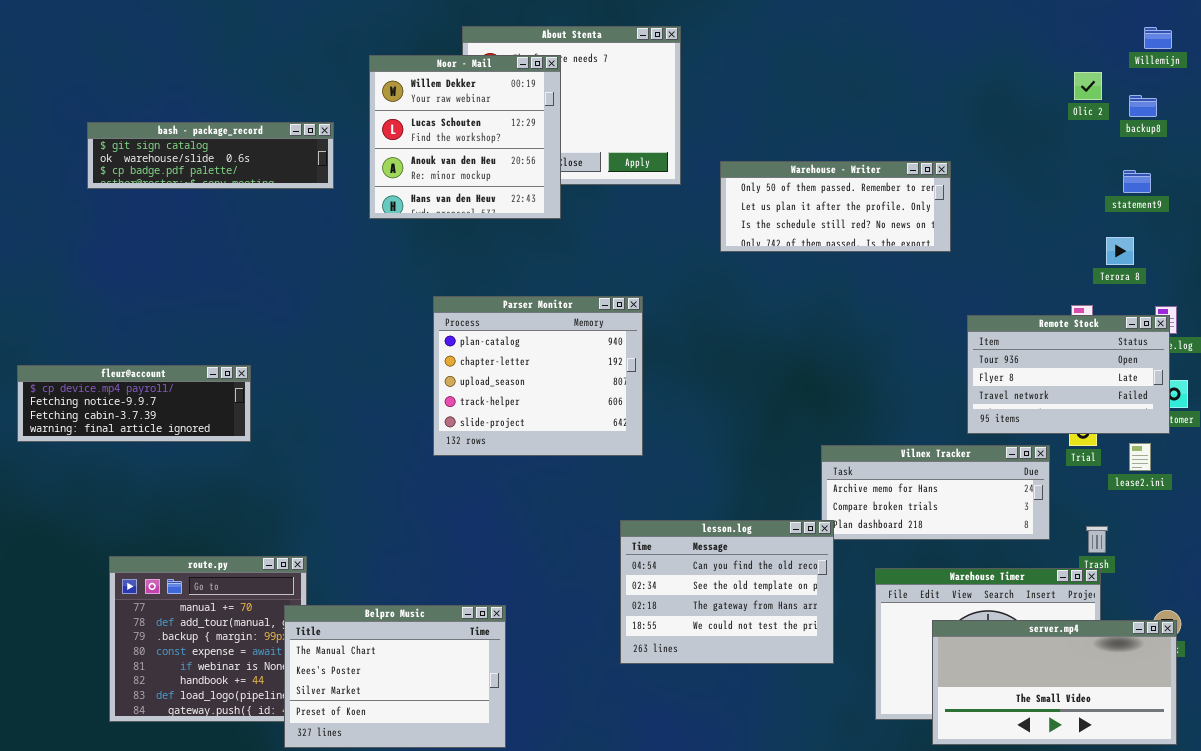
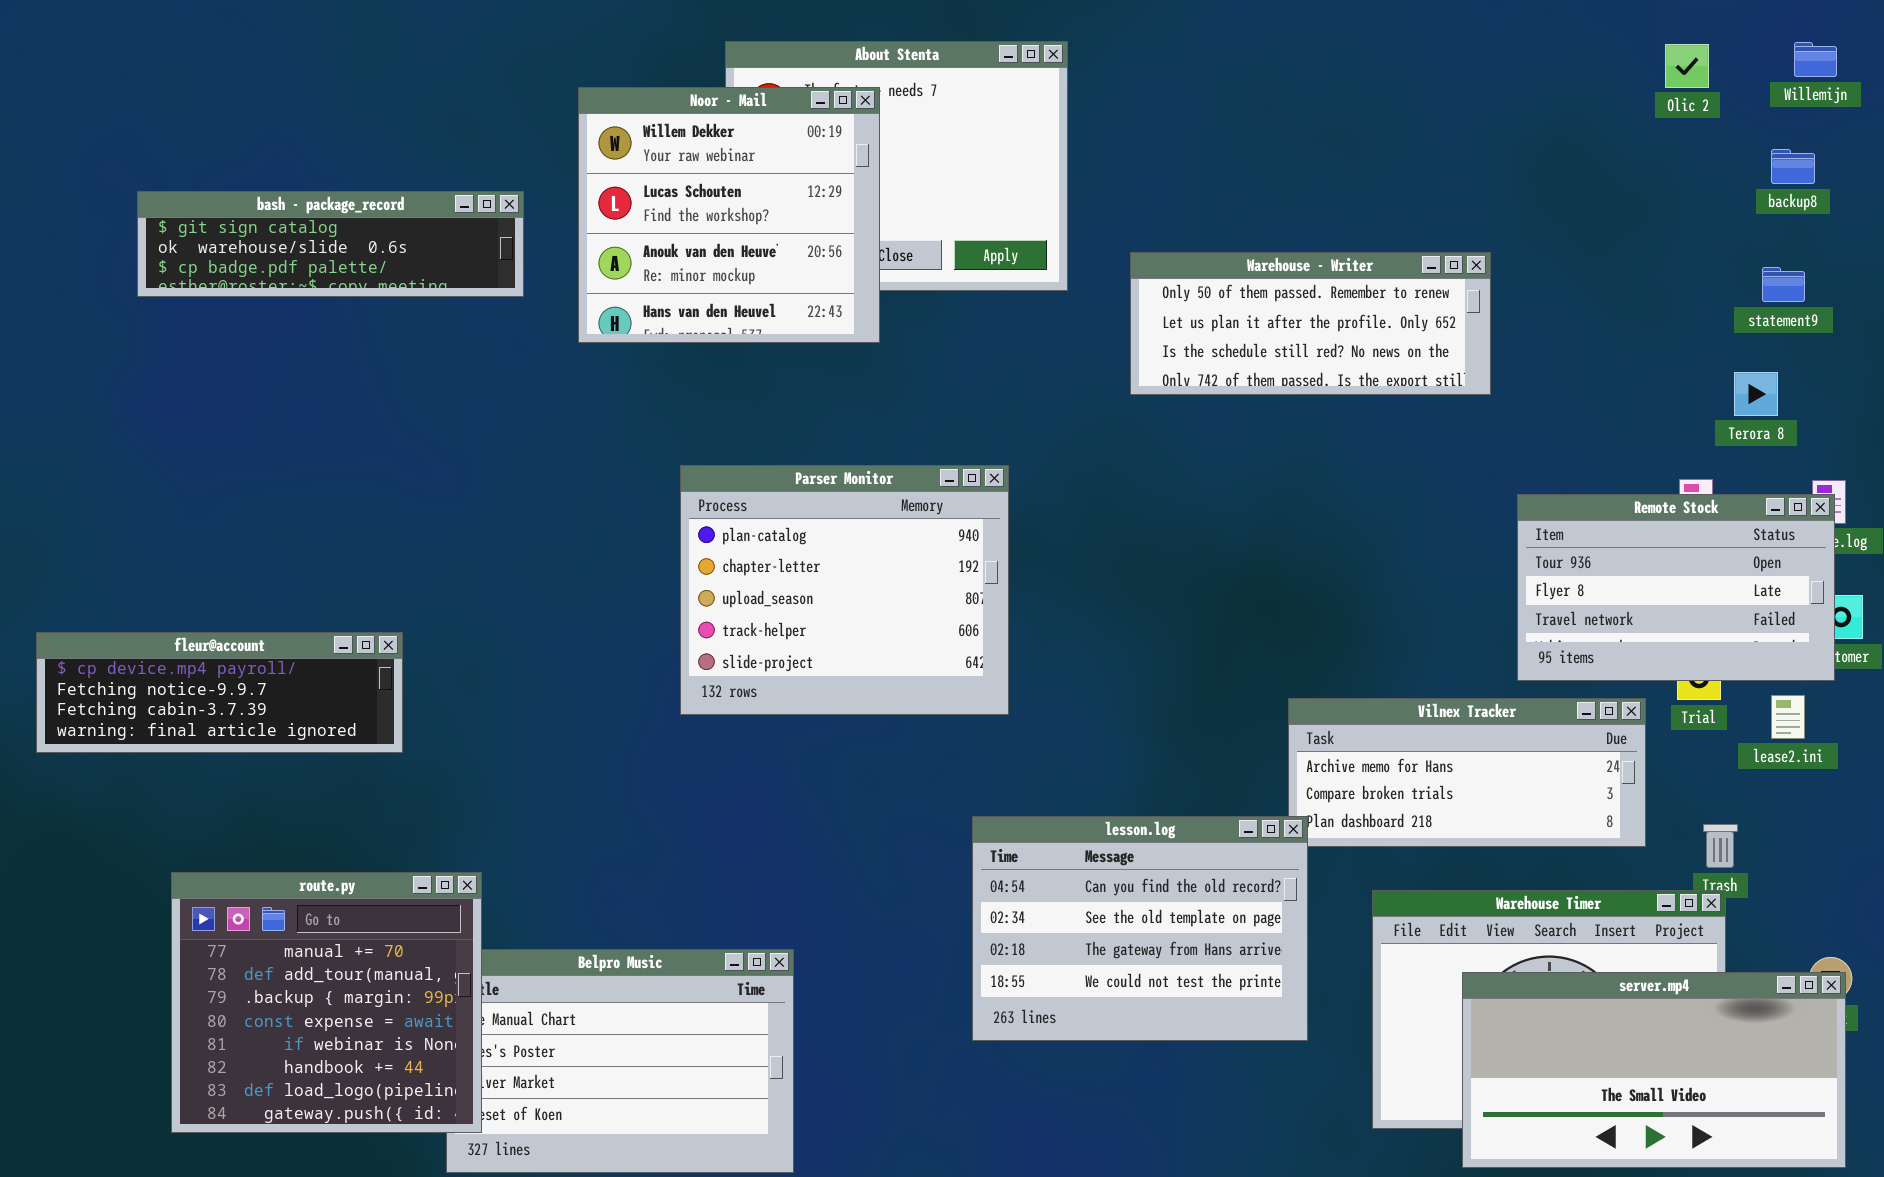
Olic 2: [1074,72,1102,100] -> [1665,44,1709,88], moved
fleur@account: [17,365,251,442] -> [36,632,403,753], moved
route.py: [109,556,307,722] -> [171,872,482,1133], raised

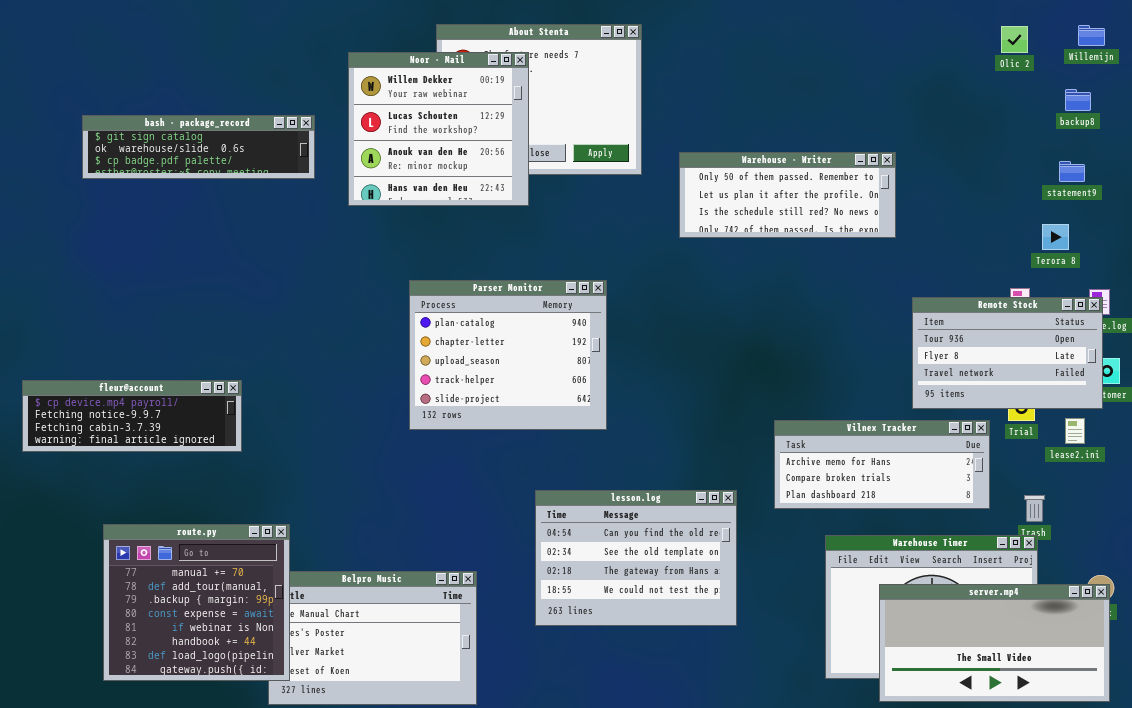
lesson.log: [972,816,1308,1041] -> [535,490,737,626], moved

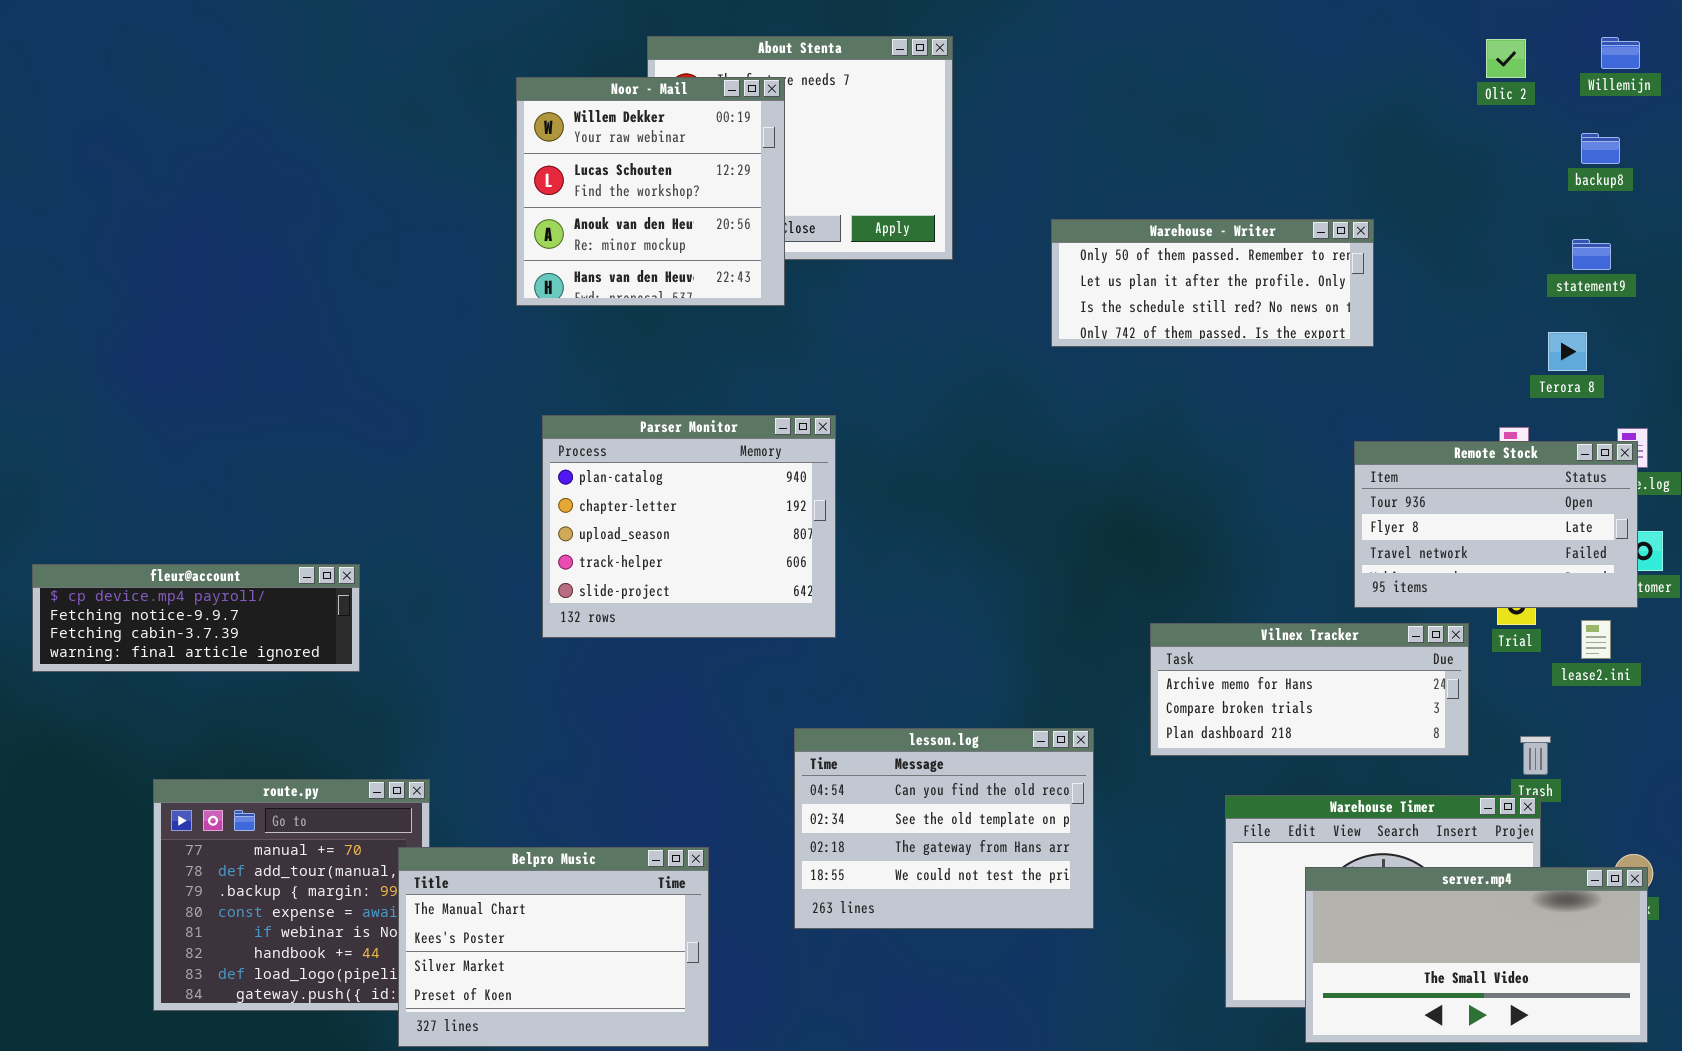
bash - package_record: [82,115,315,179] -> none, closed
Warehouse - Writer: [679,152,896,238] -> [1051,219,1374,347], moved
Parser Monitor: [409,280,607,430] -> [542,415,836,638], moved
Belpro Music: [268,571,477,705] -> [398,847,709,1047], raised

